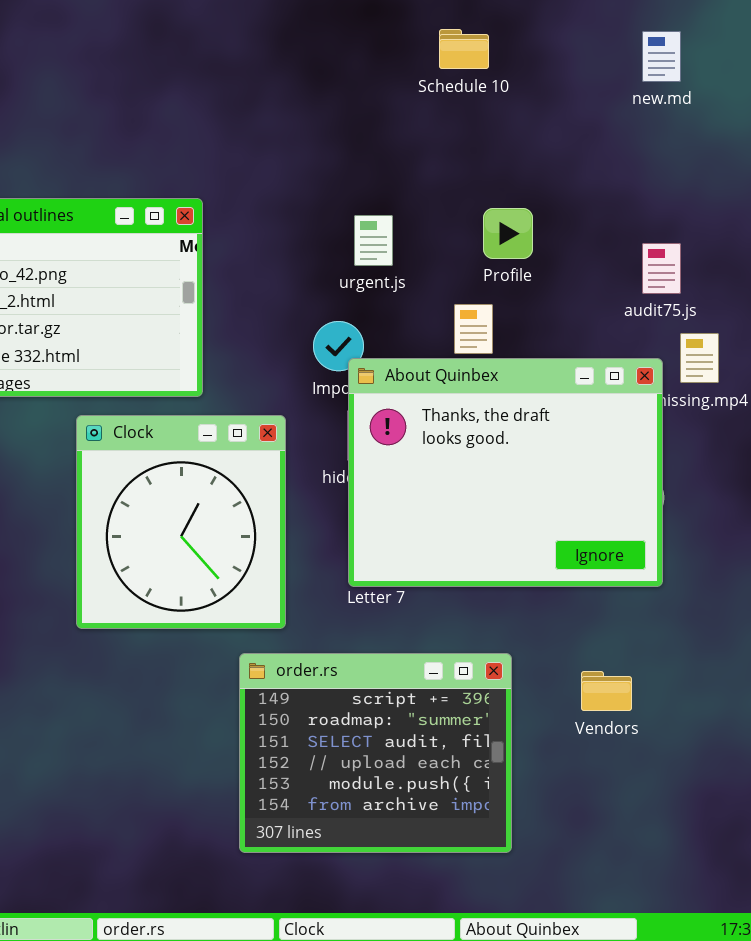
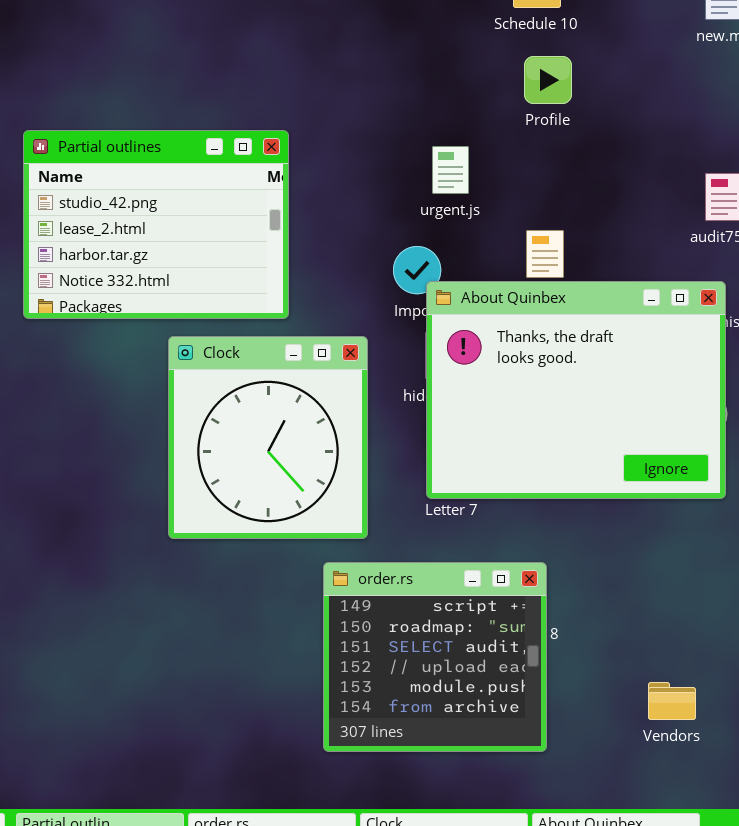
Profile: [483,208,533,259] -> [524,56,572,104], moved
order.rs: [239,653,512,853] -> [323,562,547,752], resized
Vendors: [581,671,632,711] -> [648,682,696,720], moved

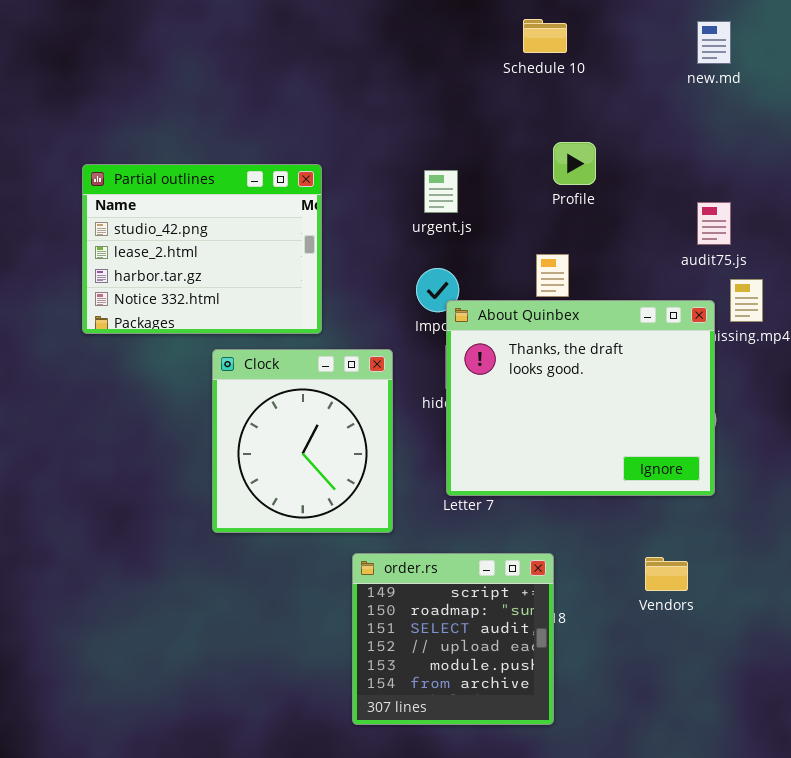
Profile: [524,56,572,104] -> [553,142,596,185], moved
urgent.js: [432,146,469,194] -> [424,170,458,213], moved
Vendors: [648,682,696,720] -> [645,557,688,591], moved

